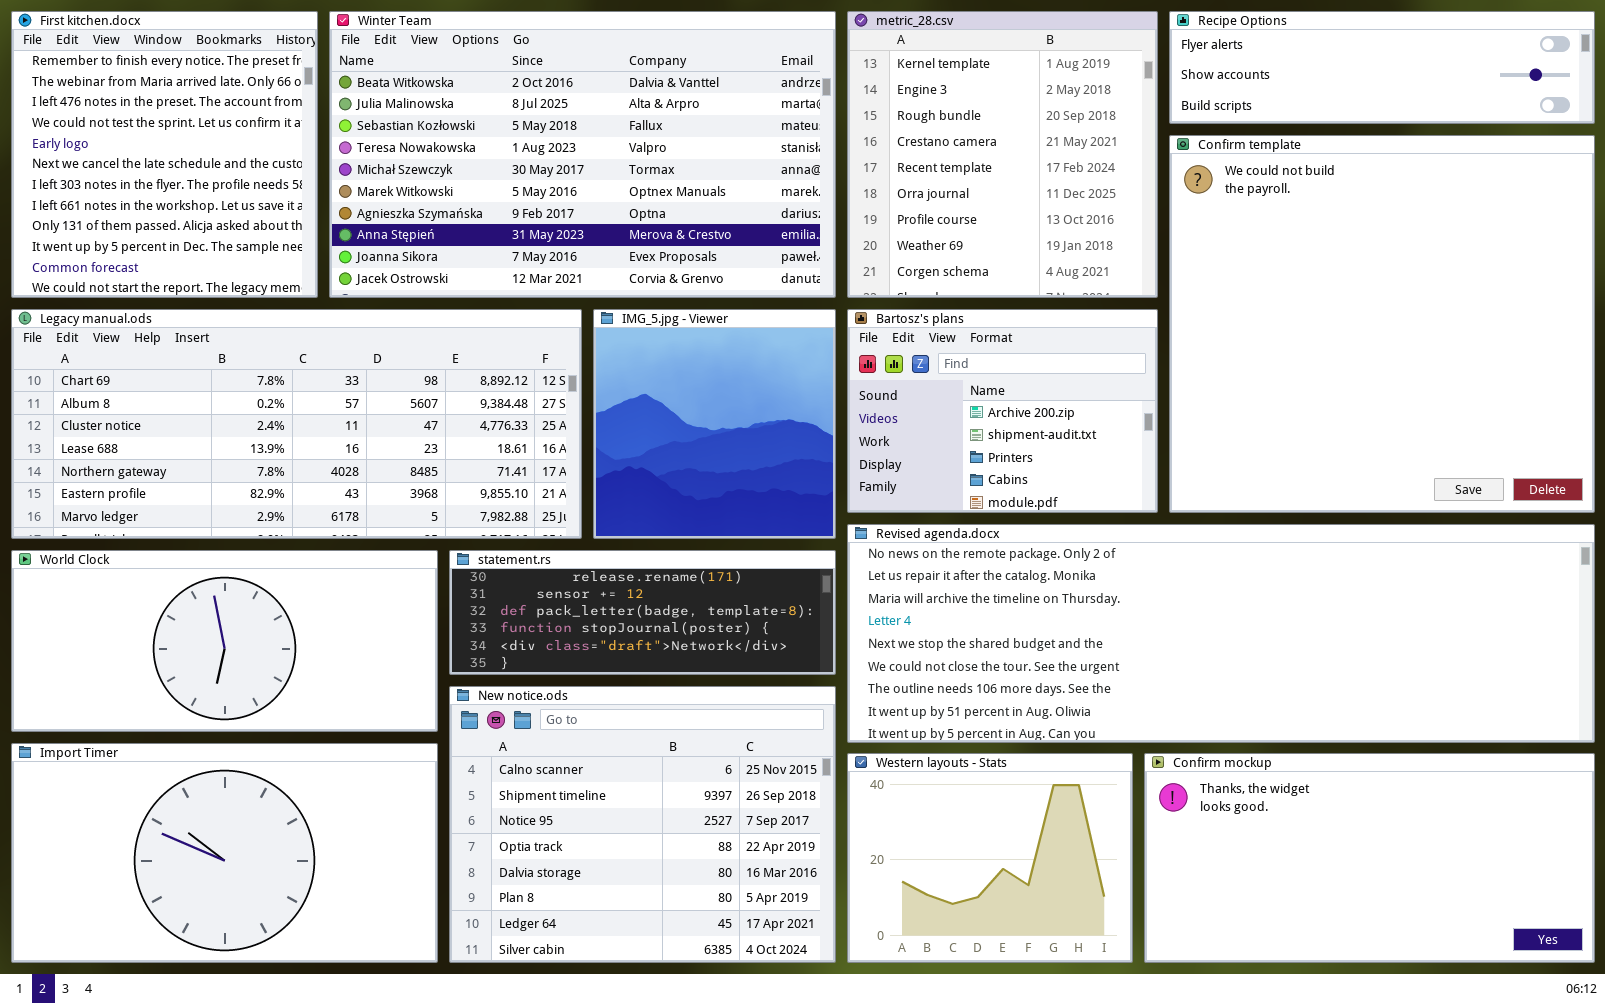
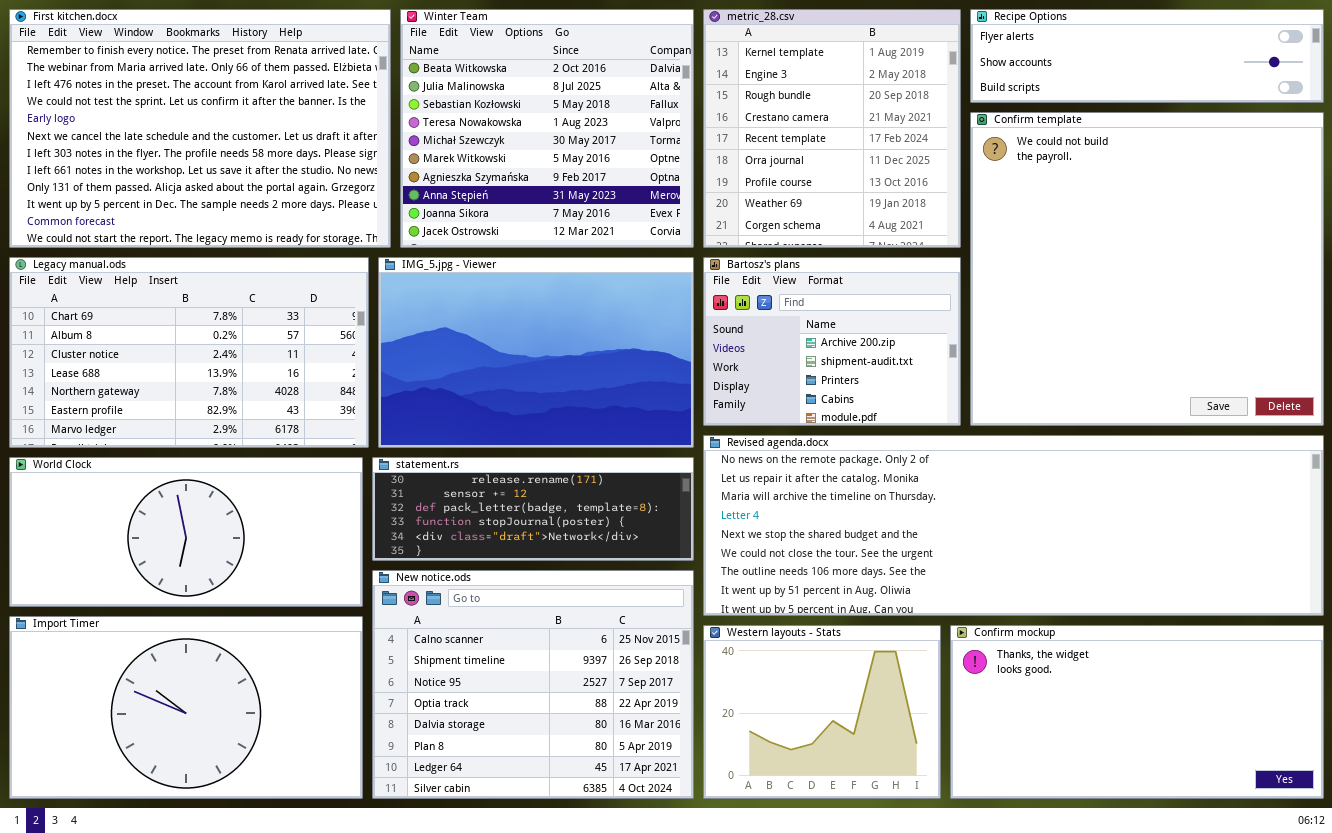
First kitchen.docx: [11,11,318,298] -> [9,9,391,248], resized
Winter Team: [329,11,836,298] -> [400,9,694,248], resized
Legacy manual.ods: [11,309,582,539] -> [9,257,369,448], resized
IMG_5.jpg - Viewer: [593,309,836,539] -> [378,257,694,448], resized

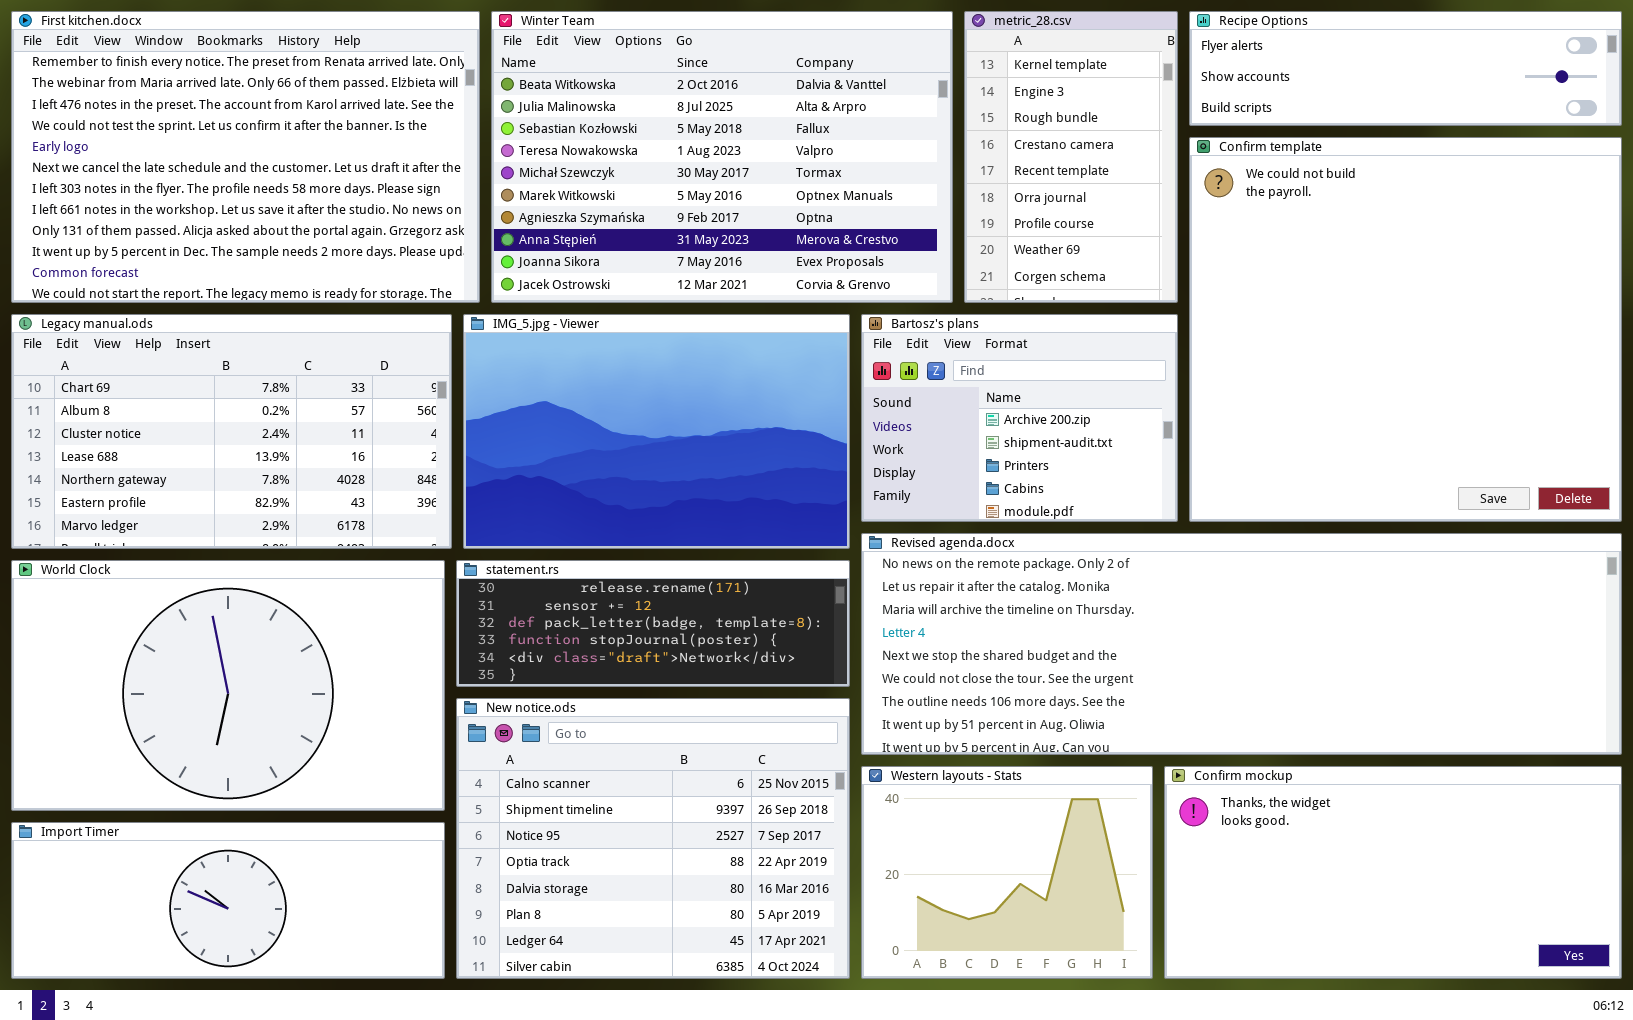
Winter Team: [400,9,694,248] -> [491,11,953,303], resized
metric_28.csv: [703,9,961,248] -> [964,11,1178,303], resized
World Clock: [9,457,363,607] -> [11,560,445,811], resized
Import Timer: [9,616,363,799] -> [11,822,445,979], resized

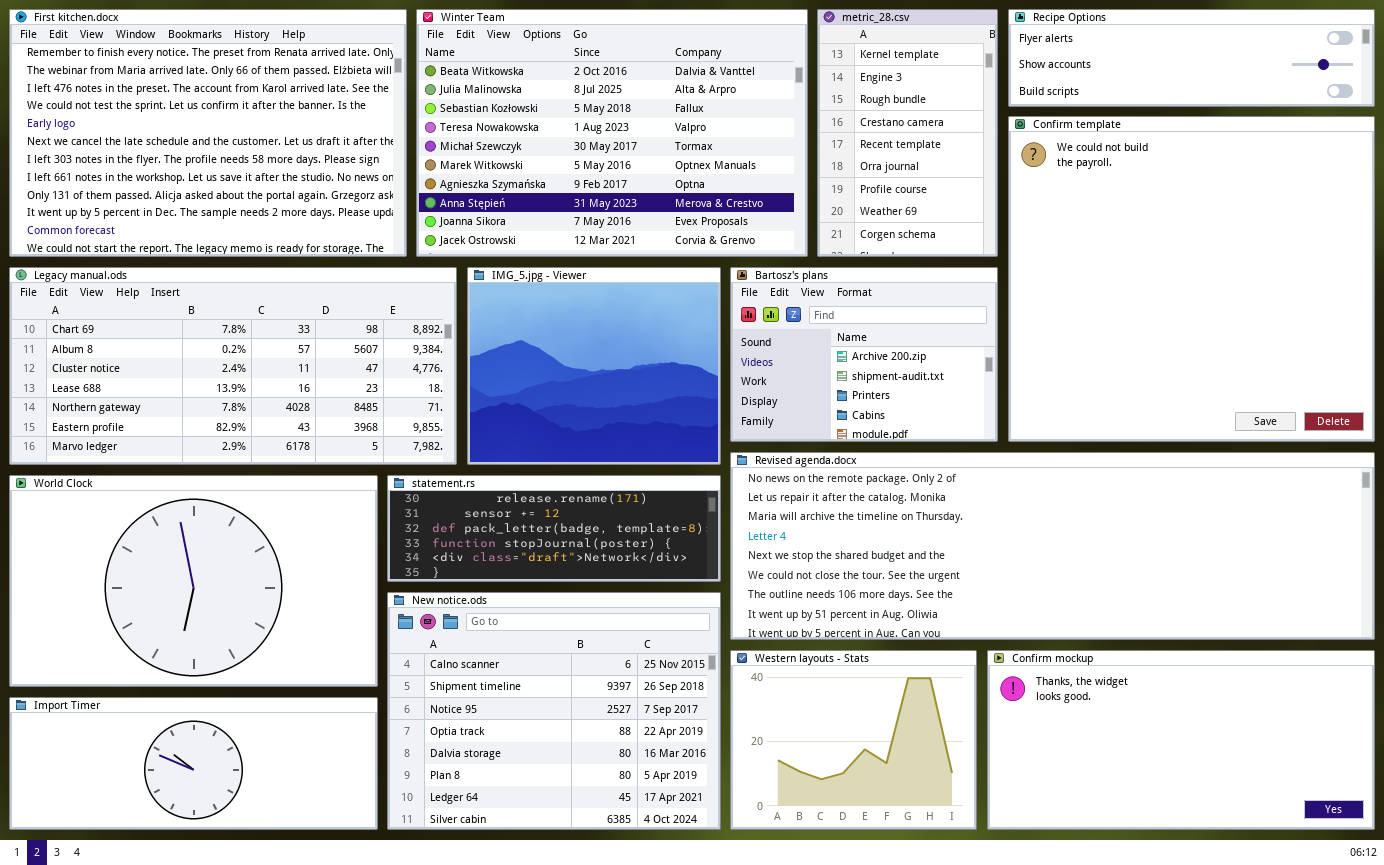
Legacy manual.ods: [11,314,452,549] -> [9,267,457,465], resized
IMG_5.jpg - Viewer: [463,314,850,549] -> [467,267,721,465], resized

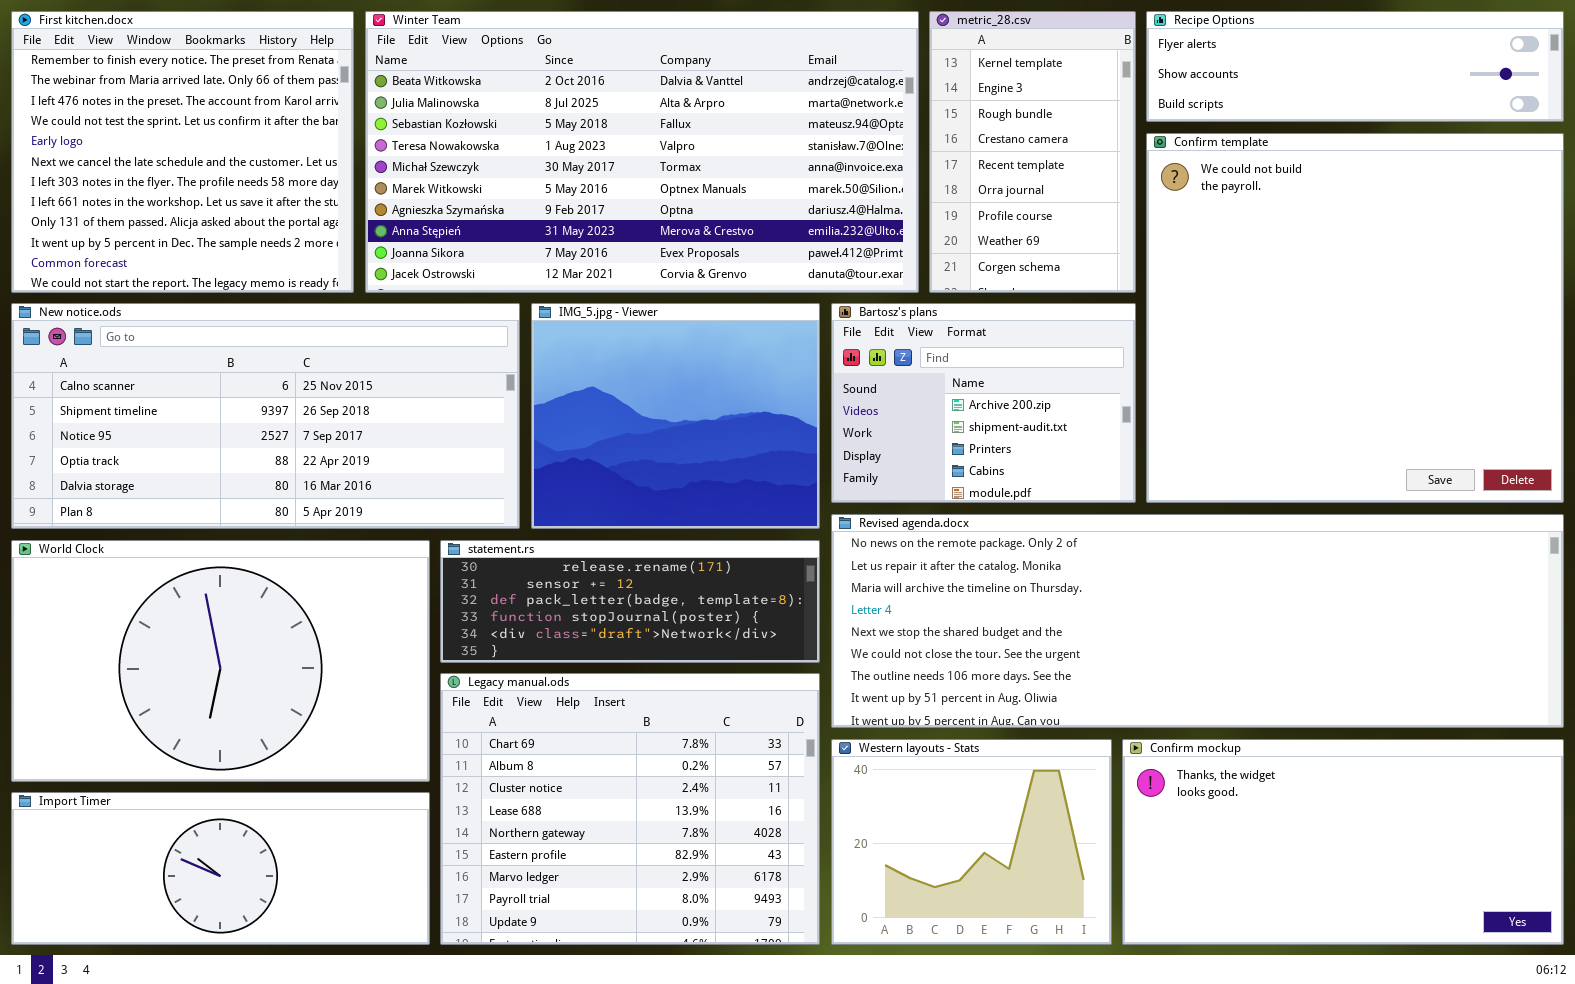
First kitchen.docx: [9,9,407,257] -> [11,11,354,293], resized
Winter Team: [416,9,808,257] -> [365,11,919,293], resized
Legacy manual.ods: [9,267,457,465] -> [440,673,820,945], moved, resized
New notice.ods: [387,592,721,830] -> [11,303,520,529], moved, resized

